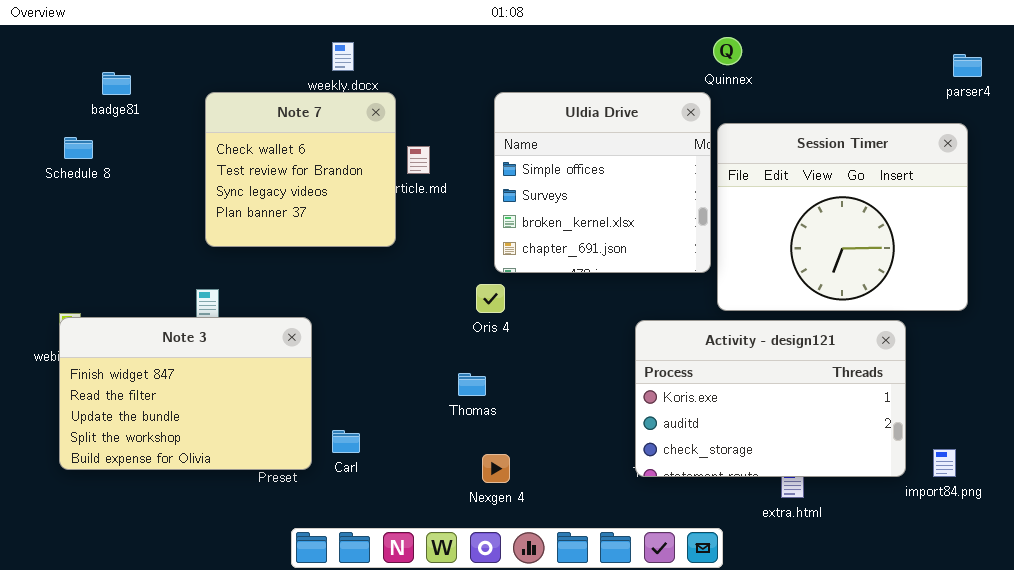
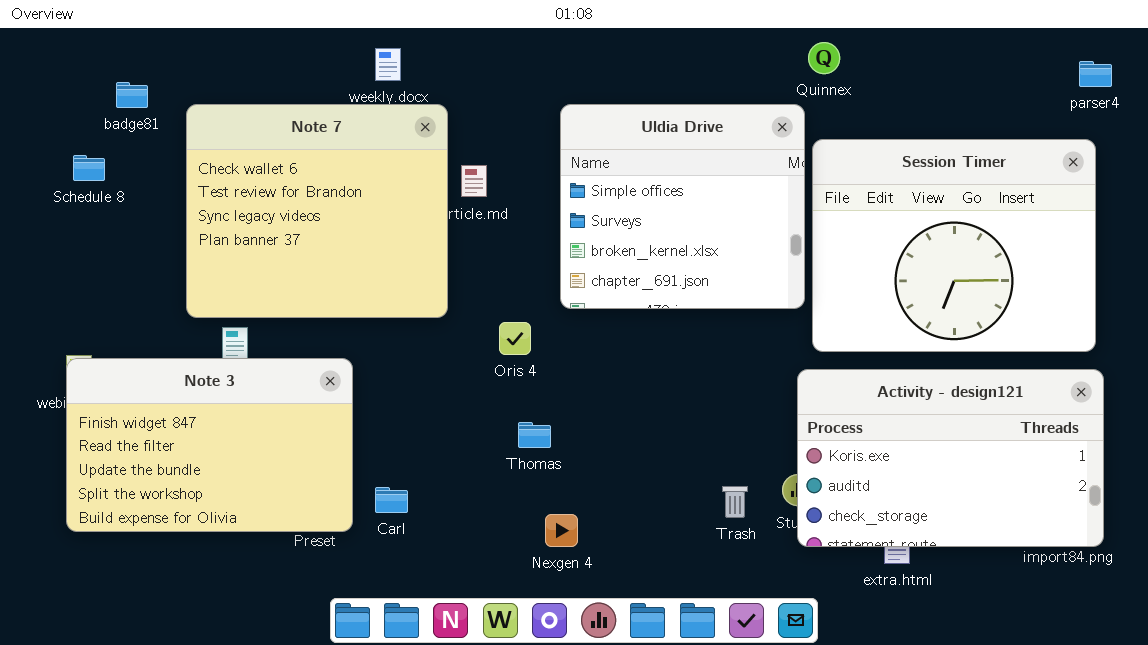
Note 7: [205,92,396,247] -> [186,104,448,318], resized
Oris 4: [476,284,505,313] -> [499,322,531,355], moved
Activity - design121: [635,320,906,477] -> [797,369,1104,547], moved

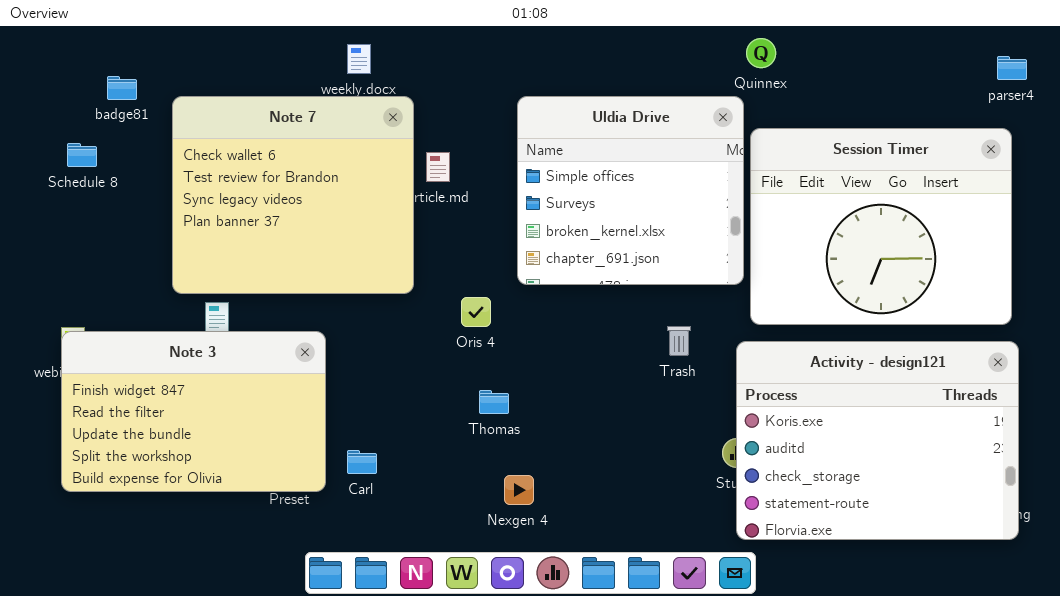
Activity - design121: [797,369,1104,547] -> [736,341,1019,540], resized
Trash: [722,486,748,518] -> [667,326,691,356], moved

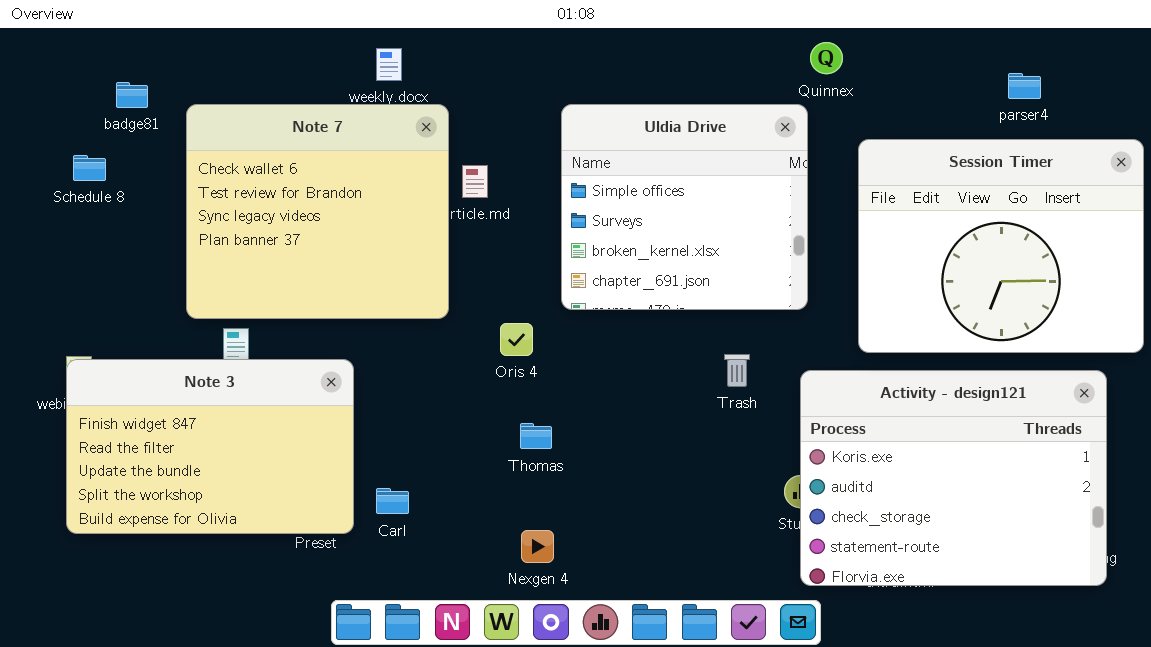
parser4: [997,56,1027,80] -> [1008,73,1041,99], moved
Session Timer: [750,128,1012,325] -> [858,139,1144,353], moved
Nexgen 4: [504,475,534,505] -> [521,530,554,563], moved

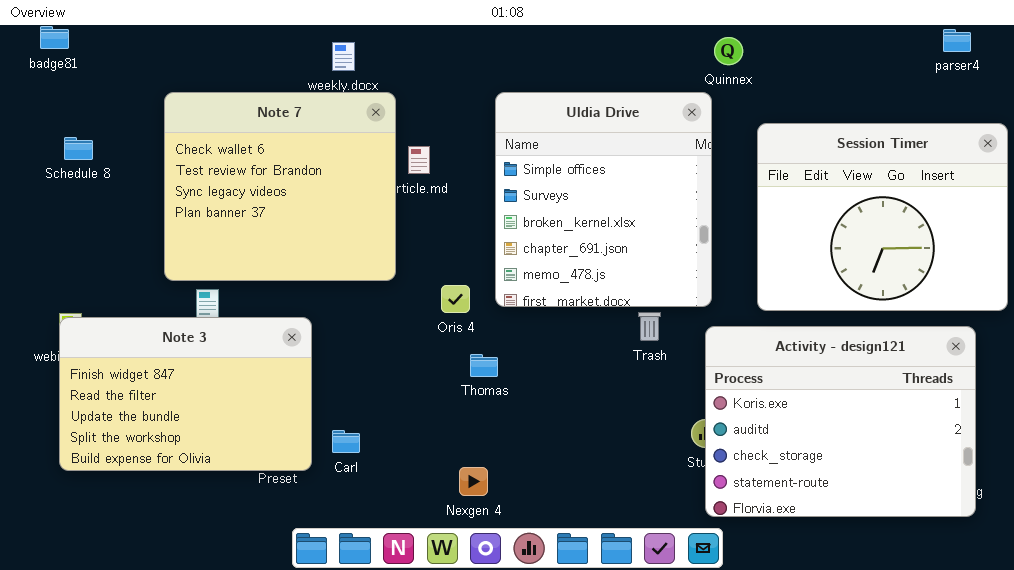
parser4: [1008,73,1041,99] -> [943,29,971,52], moved
badge81: [116,82,148,108] -> [40,26,69,49], moved
Uldia Drive: [561,104,808,310] -> [495,92,712,307], resized
Thomas: [520,423,552,449] -> [470,354,498,377], moved

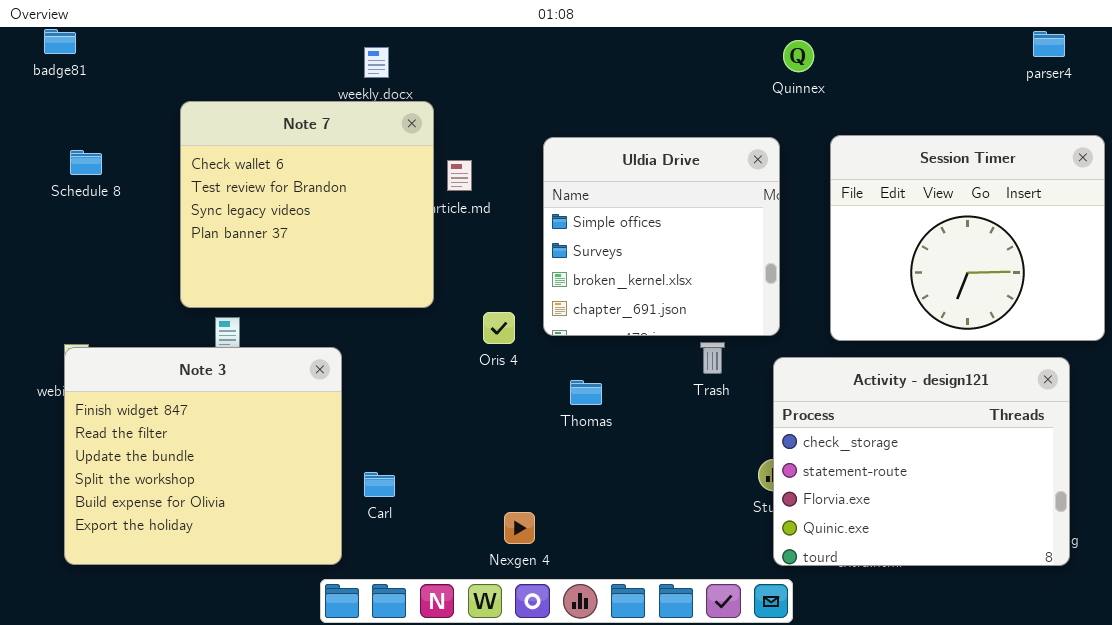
Uldia Drive: [495,92,712,307] -> [543,137,780,336], resized
Note 3: [59,317,312,471] -> [64,347,342,565], resized
Activity - design121: [705,326,976,517] -> [773,357,1070,566], scrolled down 2 rows
Thomas: [470,354,498,377] -> [570,380,602,405], moved

